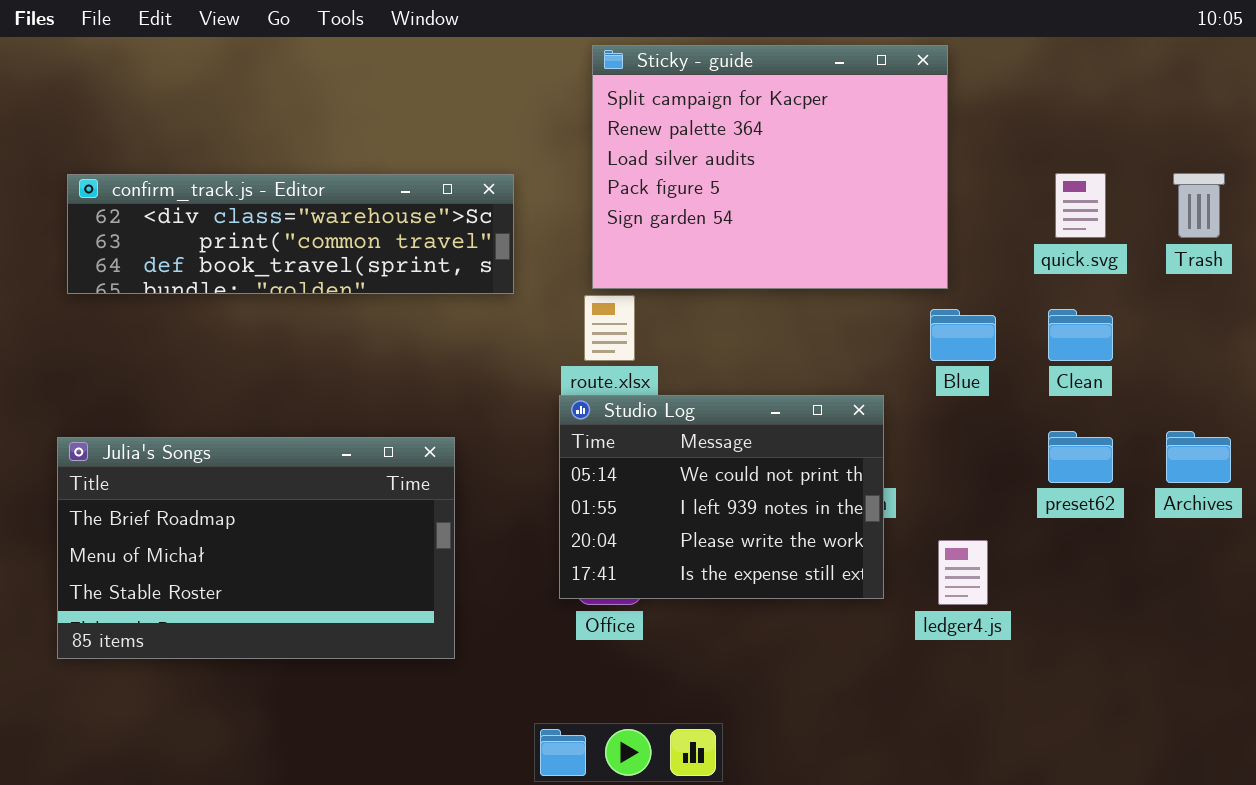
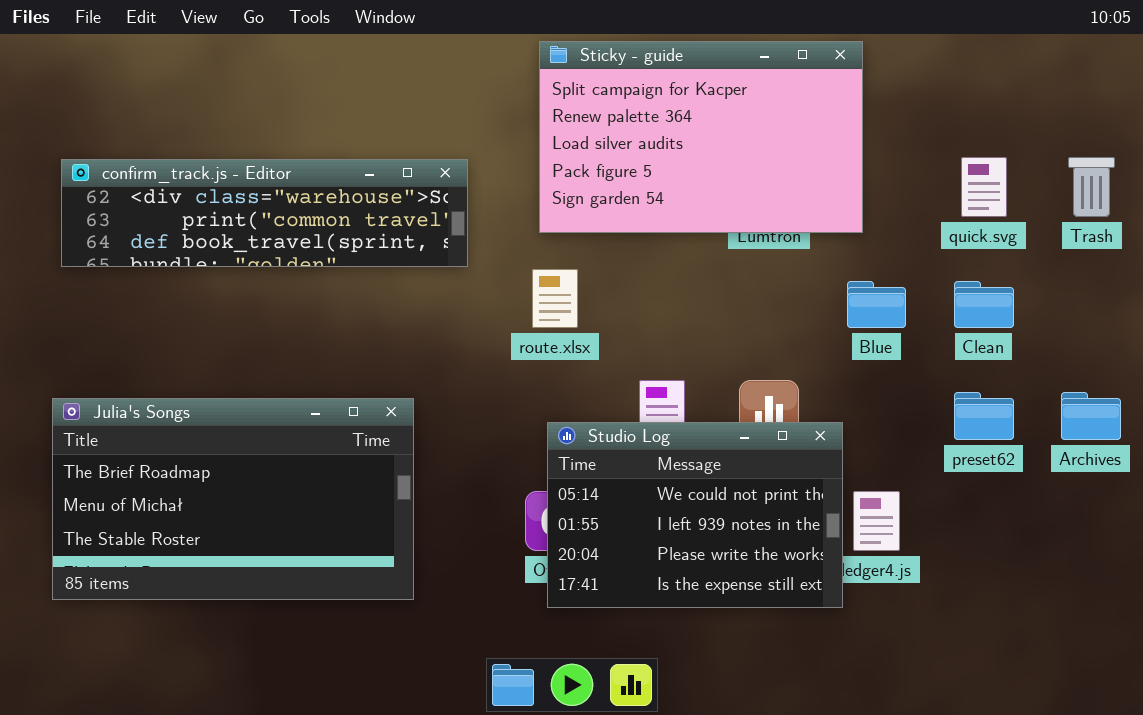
Sticky - guide: [592,45,948,289] -> [539,41,863,233], resized
Studio Log: [559,395,884,599] -> [547,422,843,608], moved

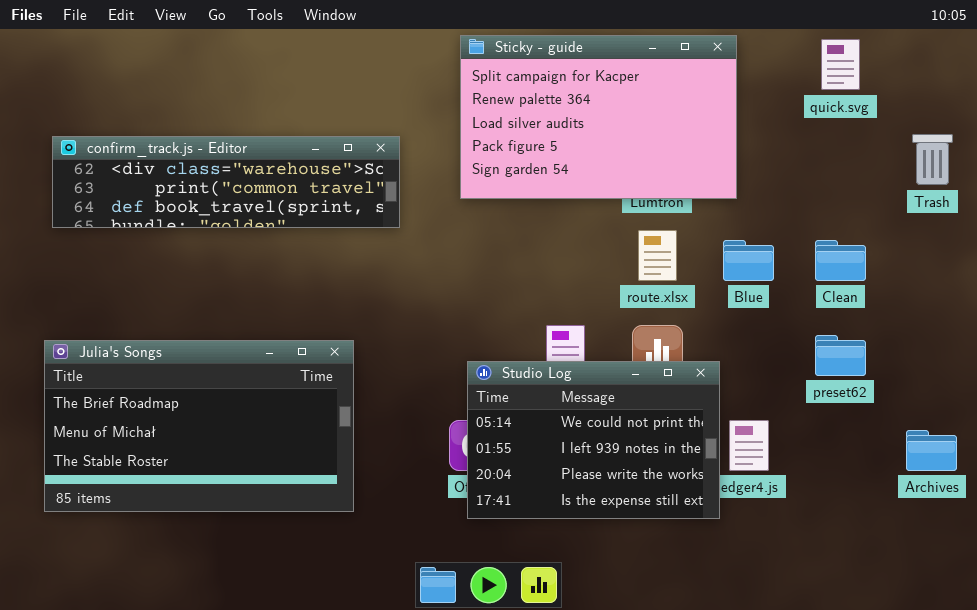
quick.svg: [961,157,1007,217] -> [821,39,860,90], moved
route.xlsx: [532,269,578,328] -> [638,230,677,281], moved
Archives: [1061,392,1121,440] -> [906,430,957,471], moved

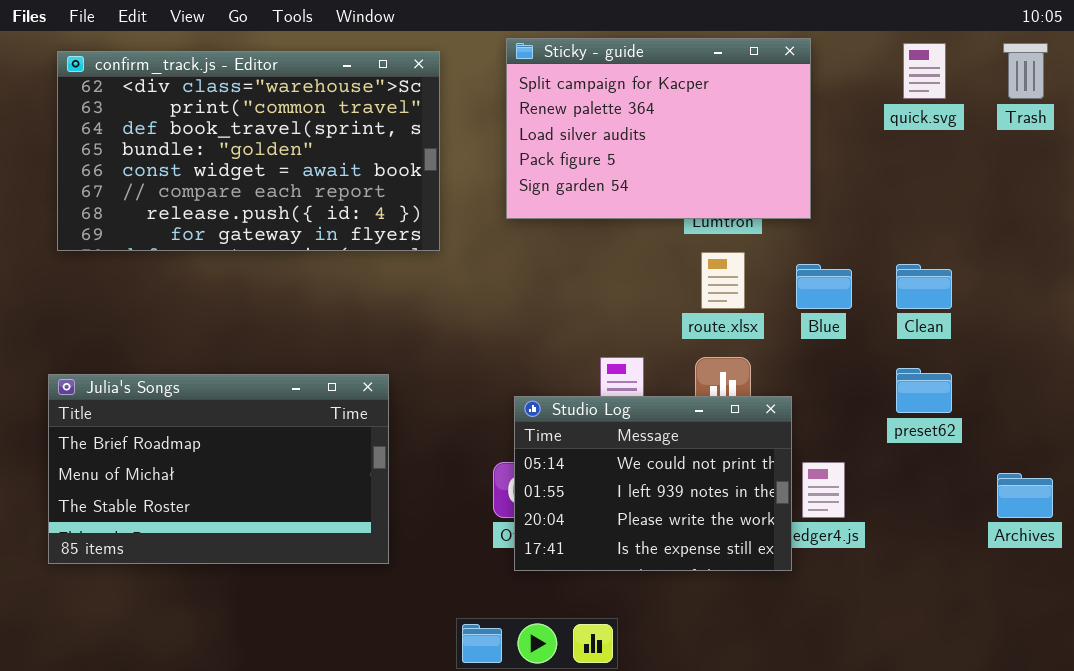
Trash: [912,134,953,185] -> [1003,43,1048,99], moved
confirm_track.js - Editor: [52,136,400,228] -> [57,51,440,251], resized

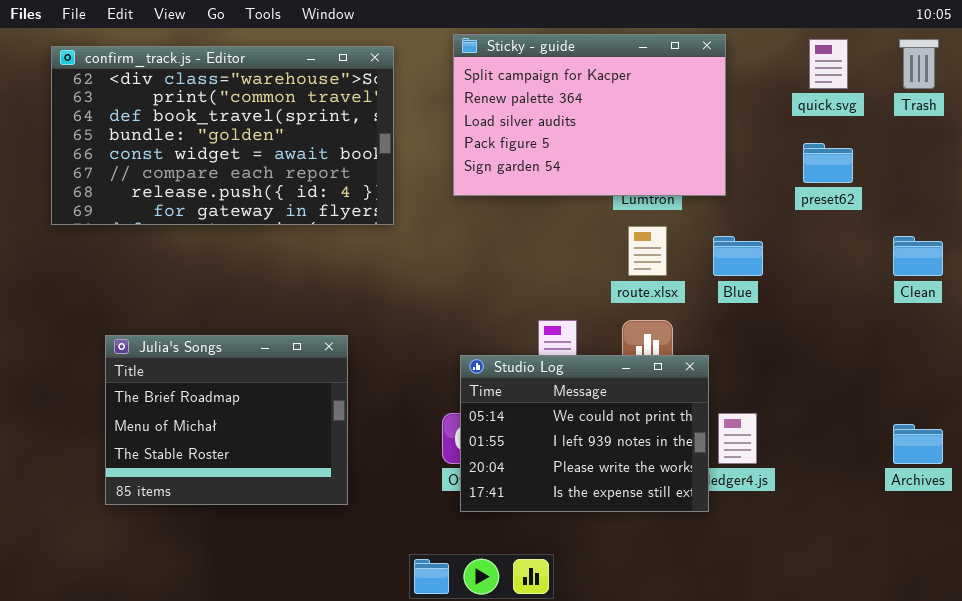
Clean: [896,264,952,309] -> [893,236,943,276], moved
preset62: [896,368,952,413] -> [803,143,853,183], moved
Julia's Songs: [48,374,389,564] -> [105,335,348,505], resized

